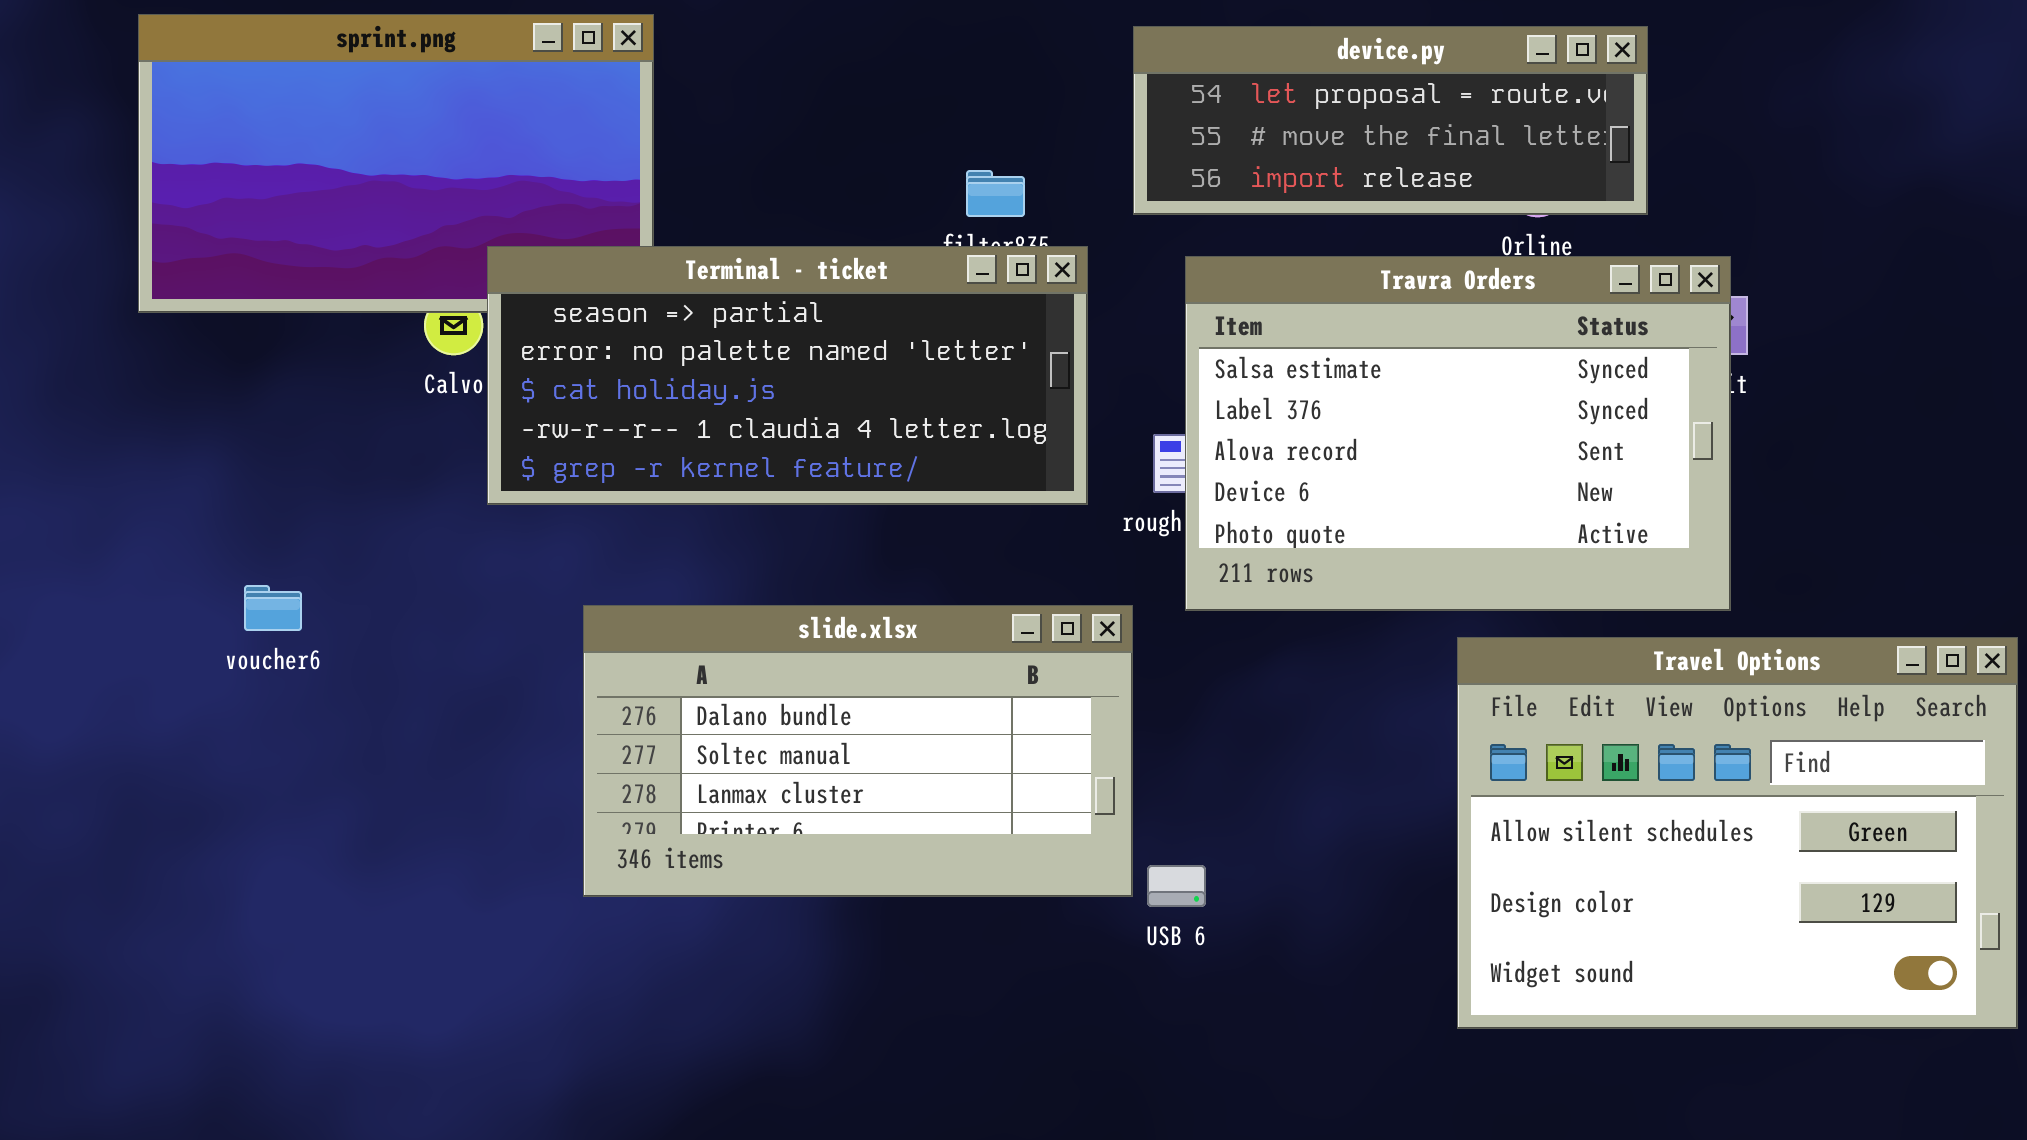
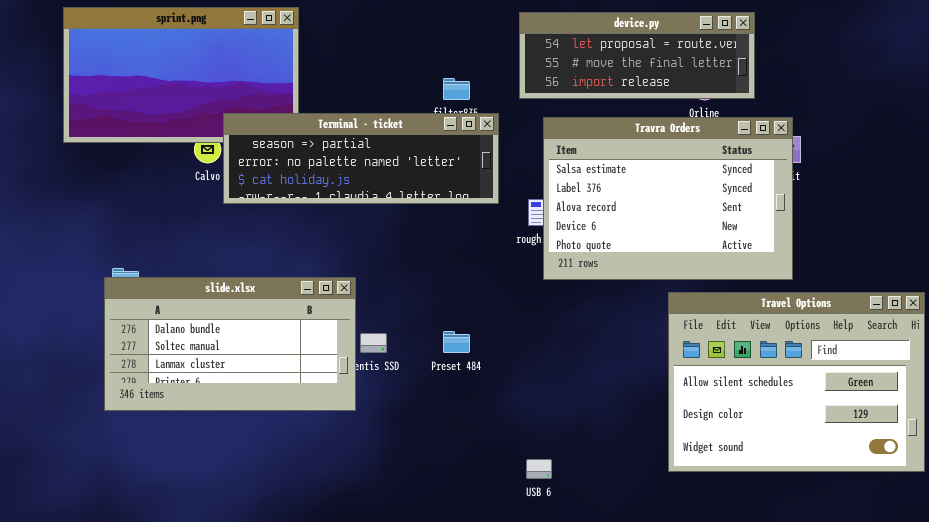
Terminal - ticket: [487,246,1088,505] -> [223,113,499,204], resized
slide.xlsx: [583,605,1133,897] -> [104,277,356,411], moved
USB 6: [1147,865,1206,907] -> [526,459,552,479], moved

